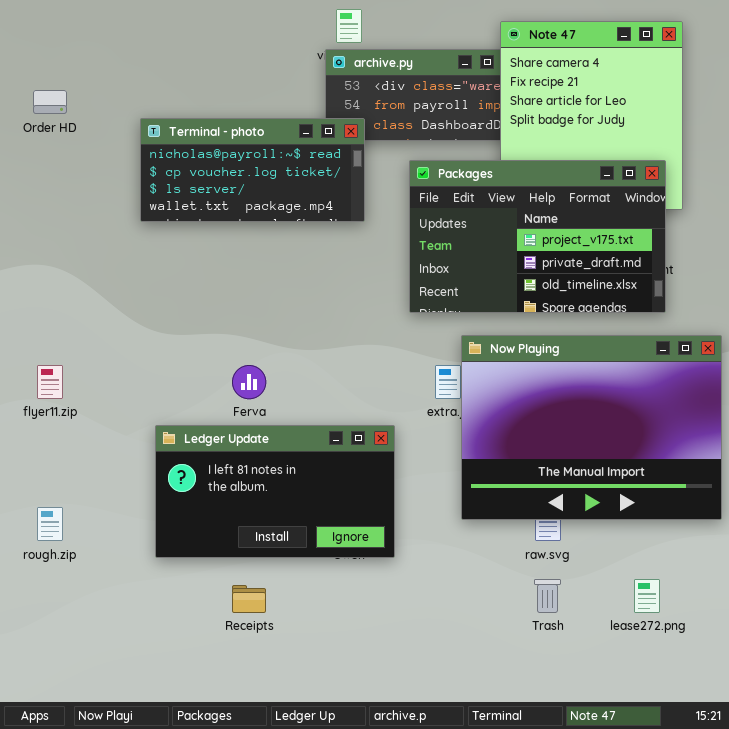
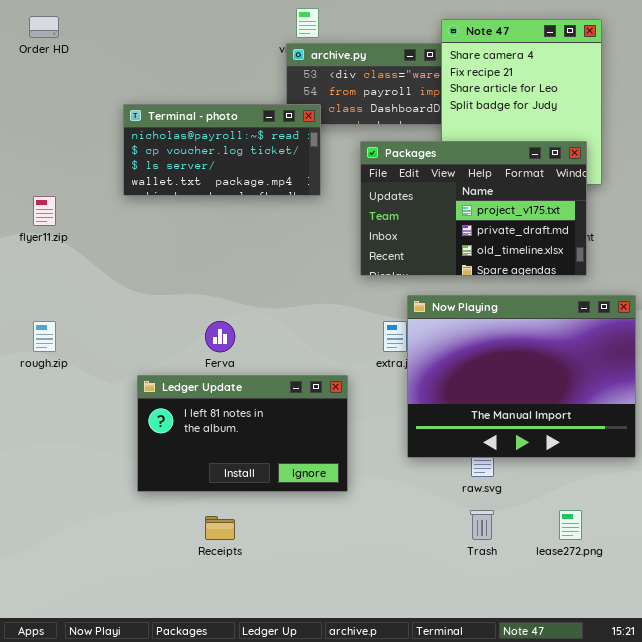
Order HD: [33,90,67,114] -> [29,16,59,38], moved
flyer11.zip: [37,365,63,399] -> [33,196,56,226], moved
rough.zip: [37,507,63,541] -> [33,321,56,352], moved

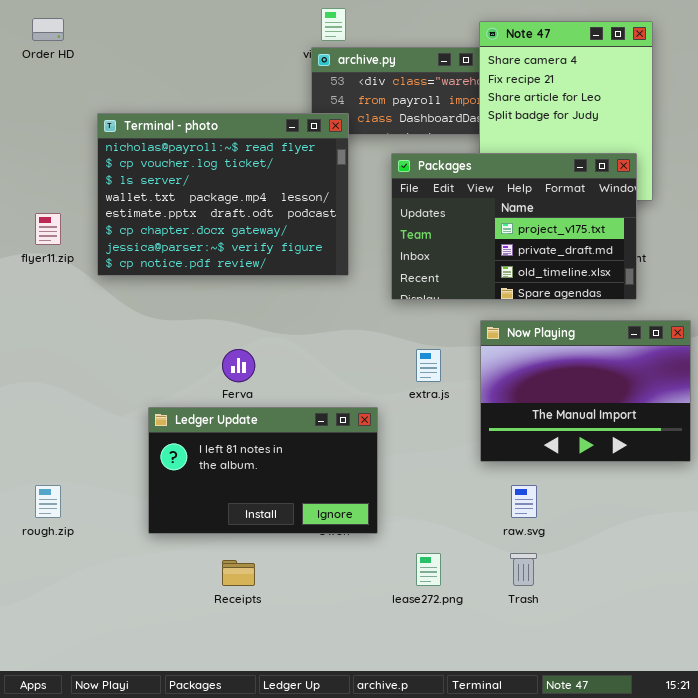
Terminal - photo: [123,104,321,196] -> [97,113,349,276], resized
Now Playing: [407,295,636,458] -> [480,320,691,462], resized
rough.zip: [33,321,56,352] -> [35,485,61,518], moved
lease272.png: [559,510,582,540] -> [416,553,441,586], moved

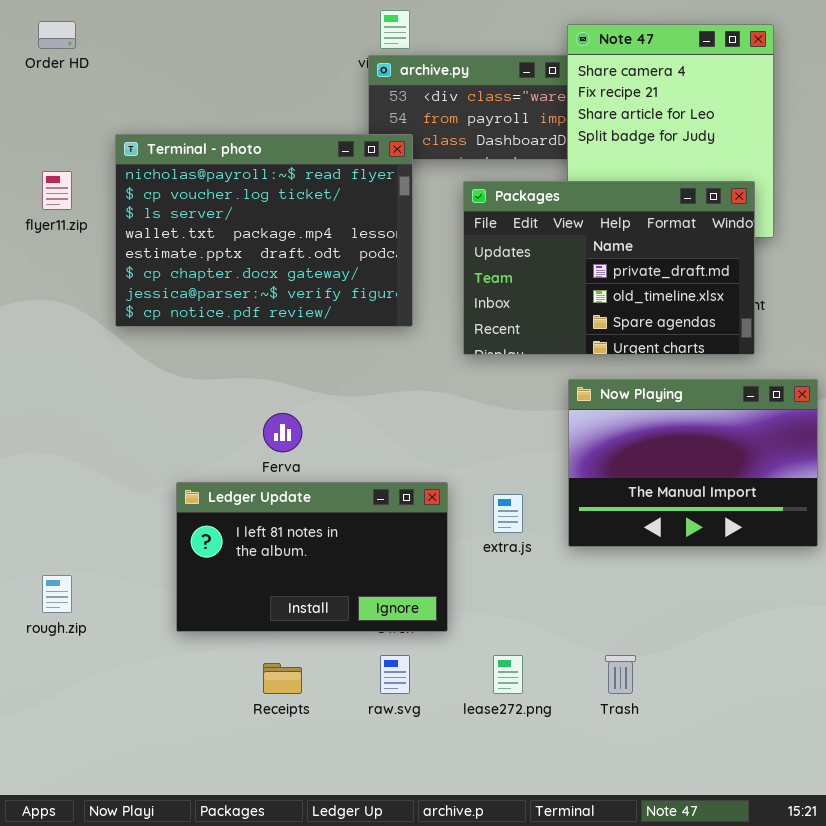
Packages: [391,153,637,300] -> [463,181,755,355], scrolled down 1 row
flyer11.zip: [35,213,61,245] -> [42,171,72,210], moved
extra.js: [416,349,441,382] -> [493,494,523,533], moved
raw.svg: [511,485,537,518] -> [380,655,410,694], moved

